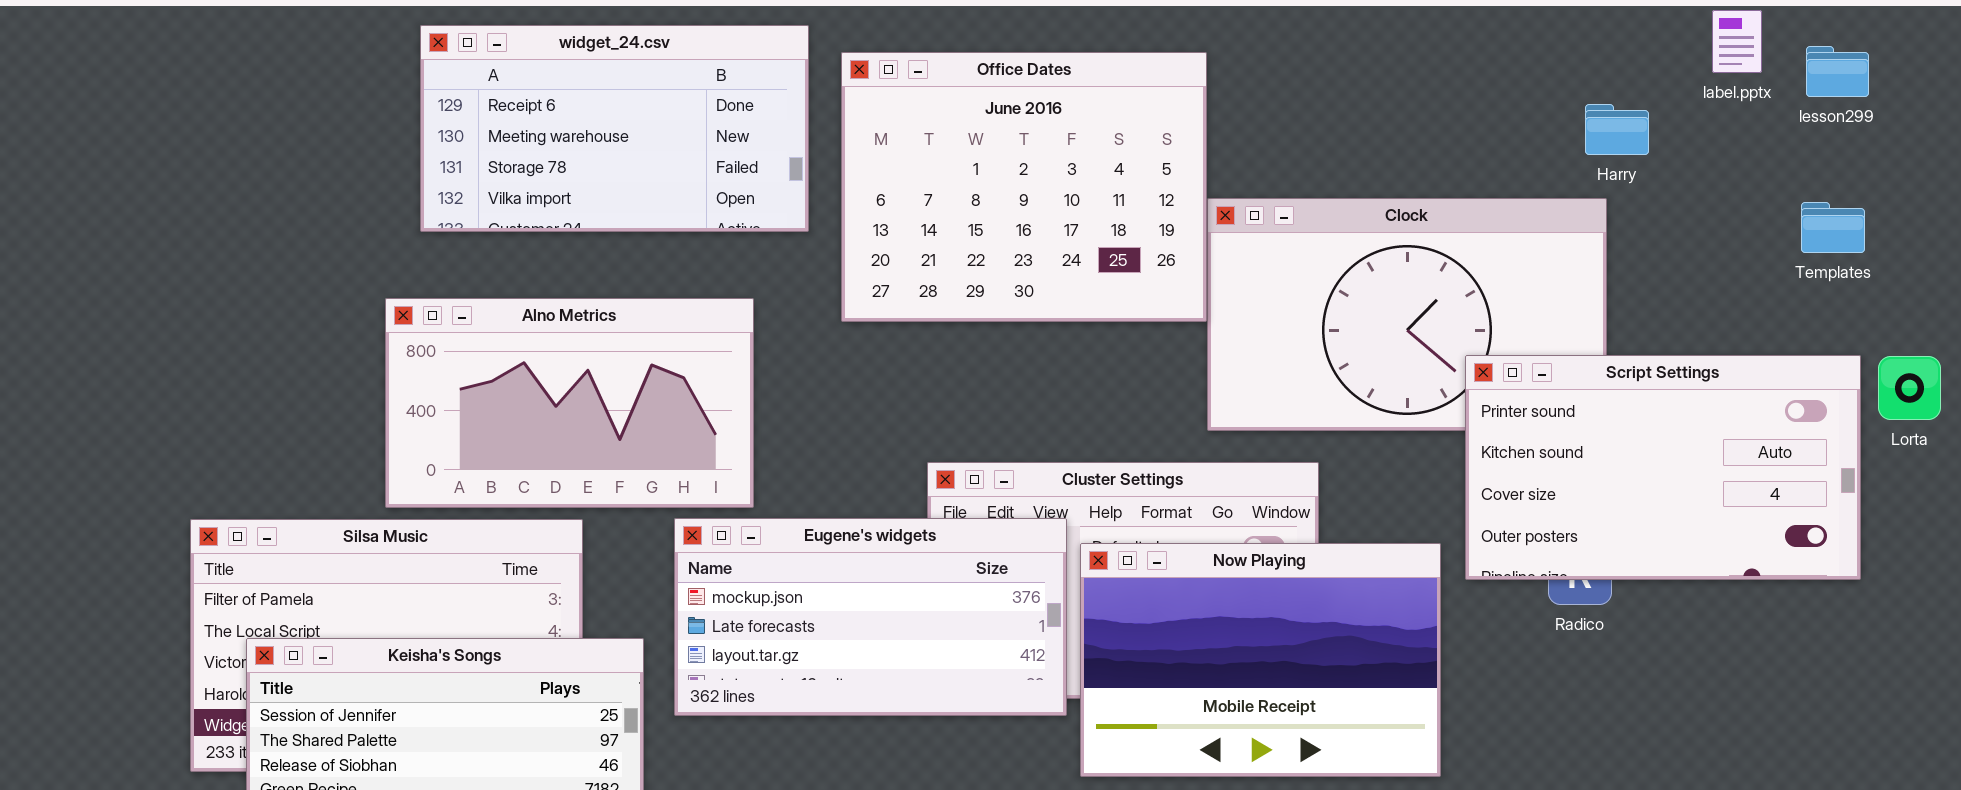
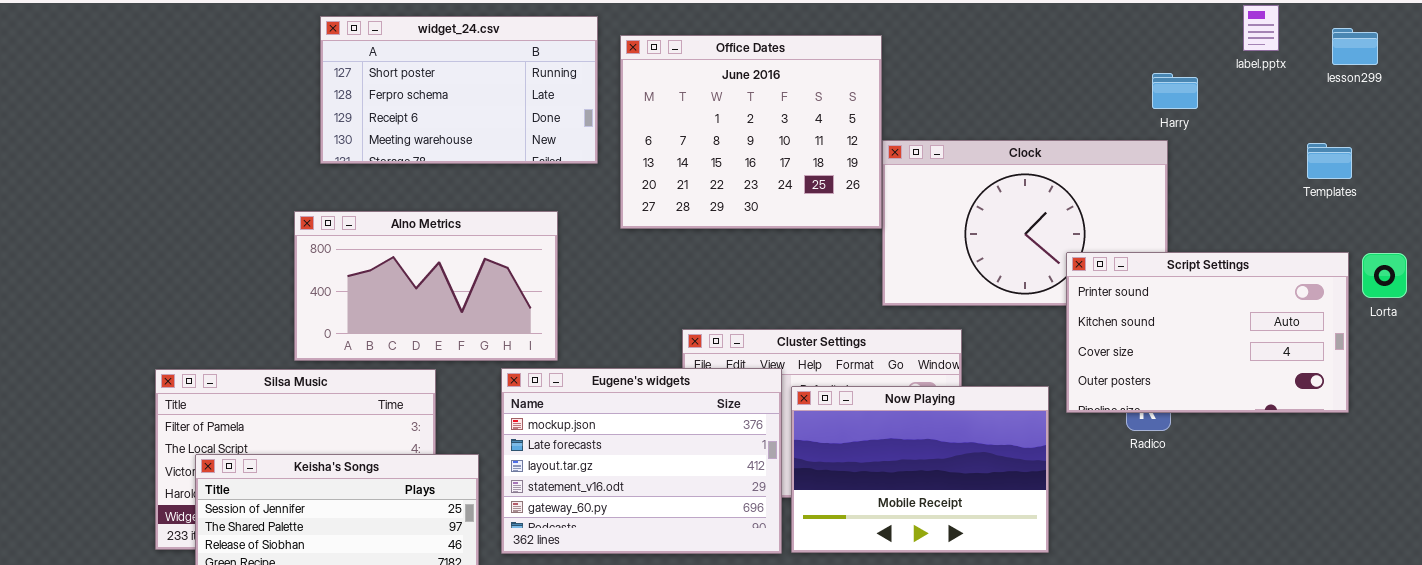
widget_24.csv: [420,25,809,232] -> [320,16,598,164], scrolled up 2 rows
lesson299: [1806,46,1869,97] -> [1332,28,1378,65], moved
Eugene's widgets: [674,518,1067,716] -> [501,368,782,554], resized

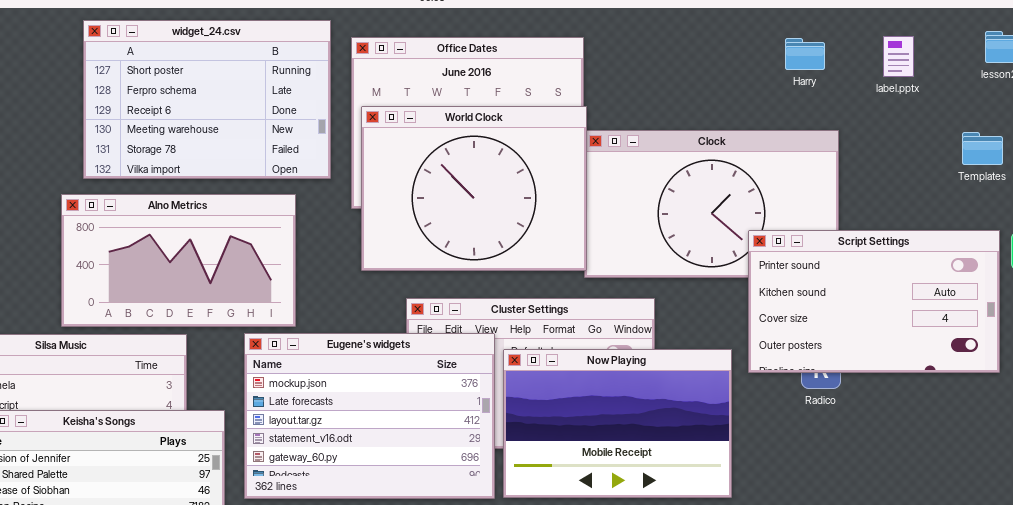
label.pptx: [1243,5,1279,51] -> [883,36,914,77], moved
widget_24.csv: [320,16,598,164] -> [83,20,331,179], resized
Harry: [1152,73,1198,109] -> [785,38,825,70], moved
World Clock: none -> [361,106,587,271], opened

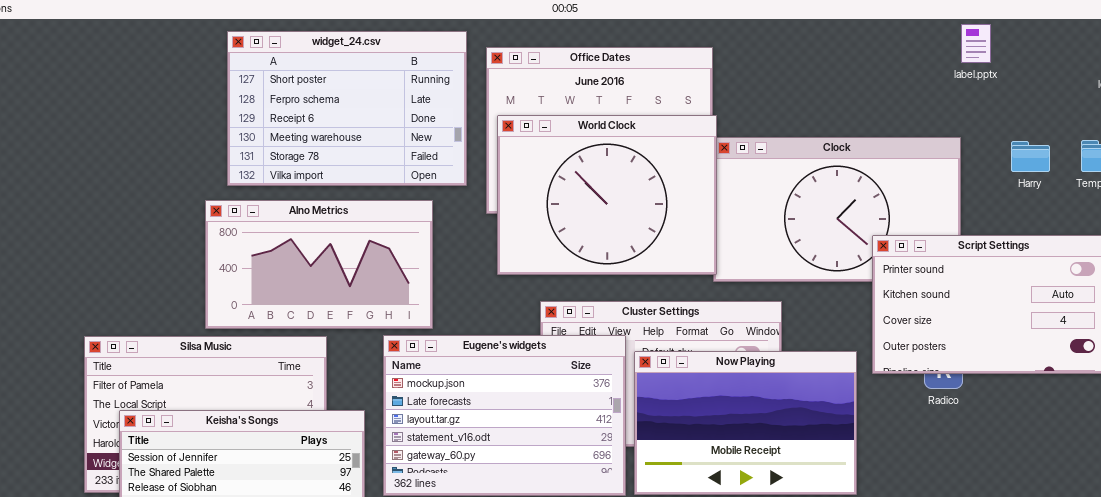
label.pptx: [883,36,914,77] -> [961,24,991,63], moved
Harry: [785,38,825,70] -> [1011,141,1050,172], moved

